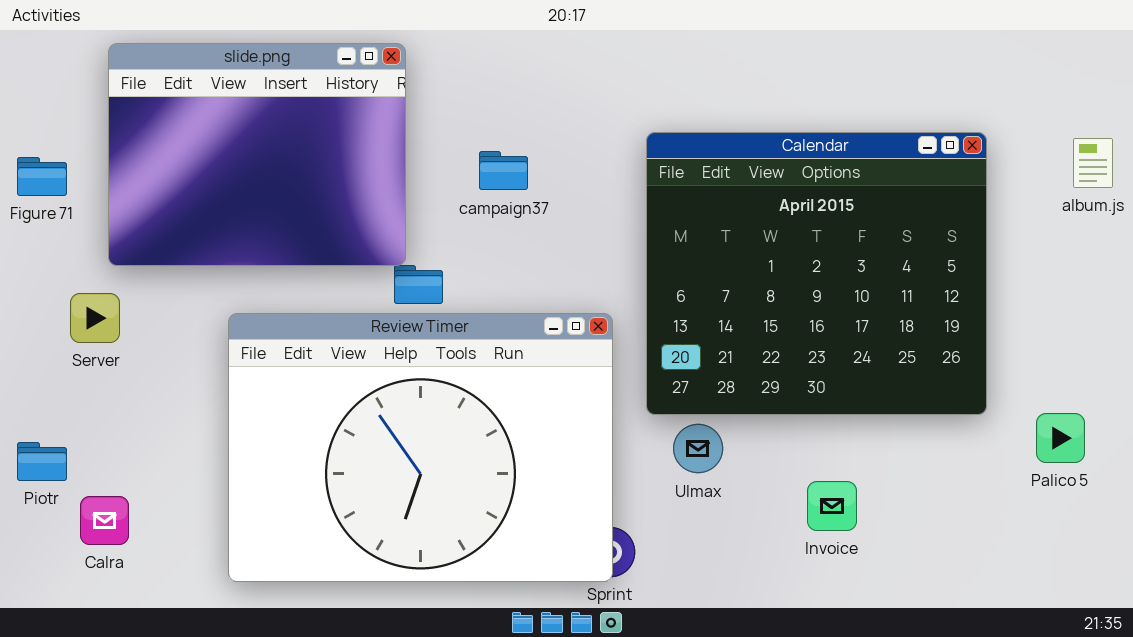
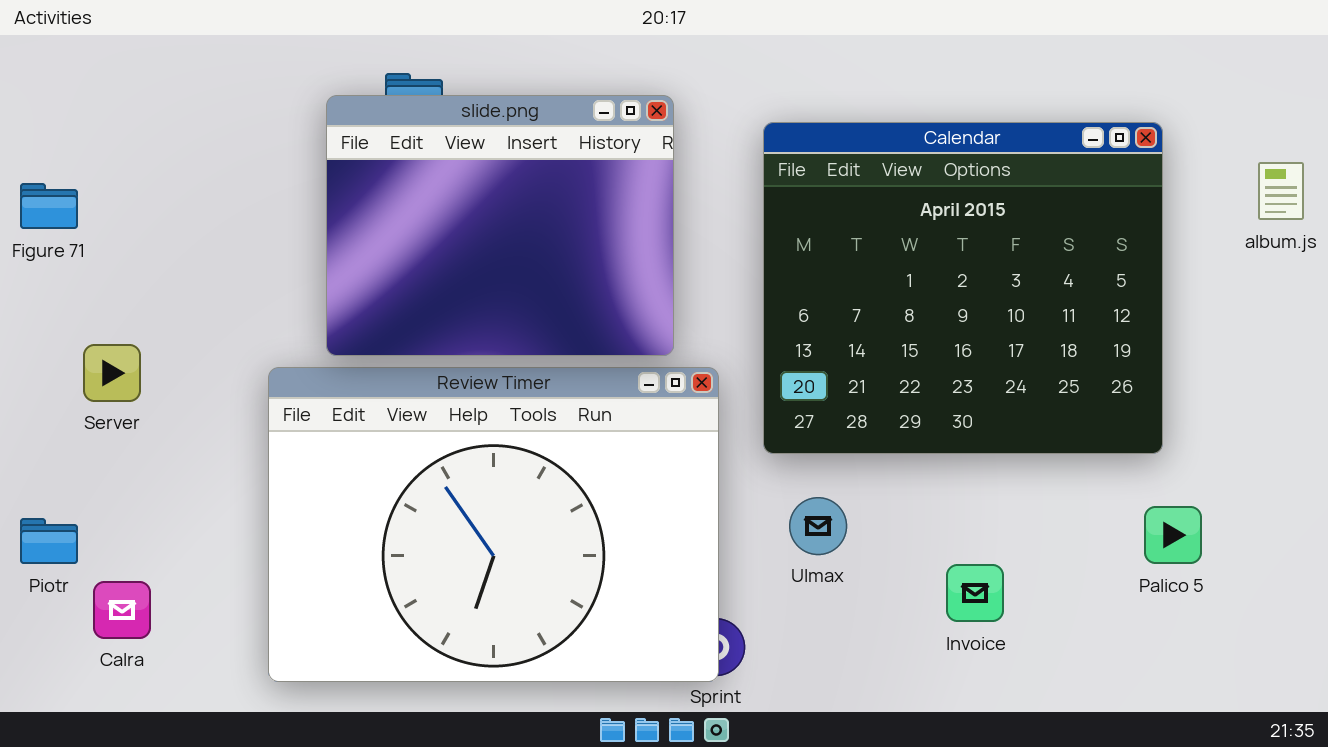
slide.png: [108,43,406,266] -> [326,95,674,356], moved
Calendar: [646,132,987,415] -> [763,122,1163,454], moved
Palico 5: [1036,413,1085,463] -> [1144,506,1202,564], moved

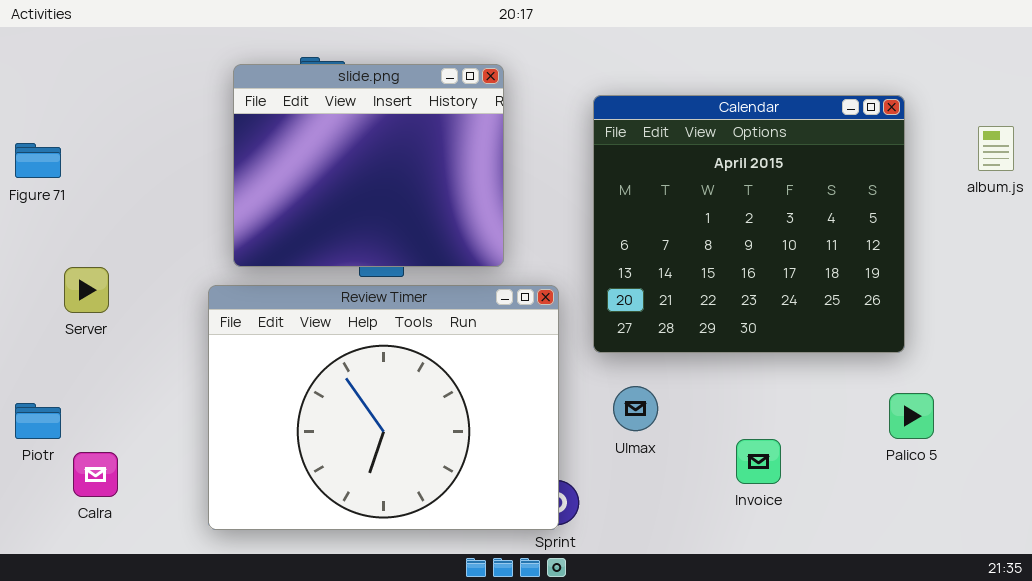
slide.png: [326,95,674,356] -> [233,64,504,267], moved

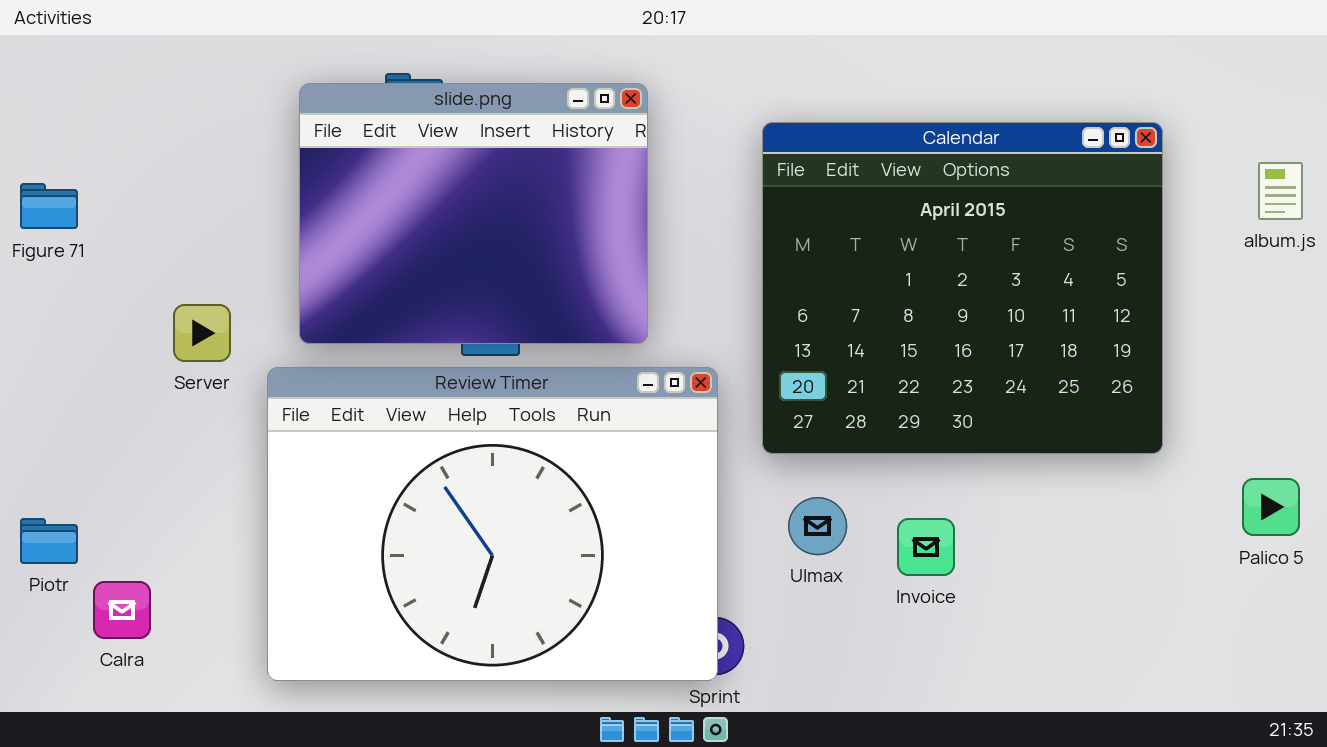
Server: [64,267,109,313] -> [173,304,231,362], moved
Palico 5: [889,393,934,439] -> [1242,478,1300,536], moved
Invoice: [736,439,781,484] -> [897,518,955,576], moved

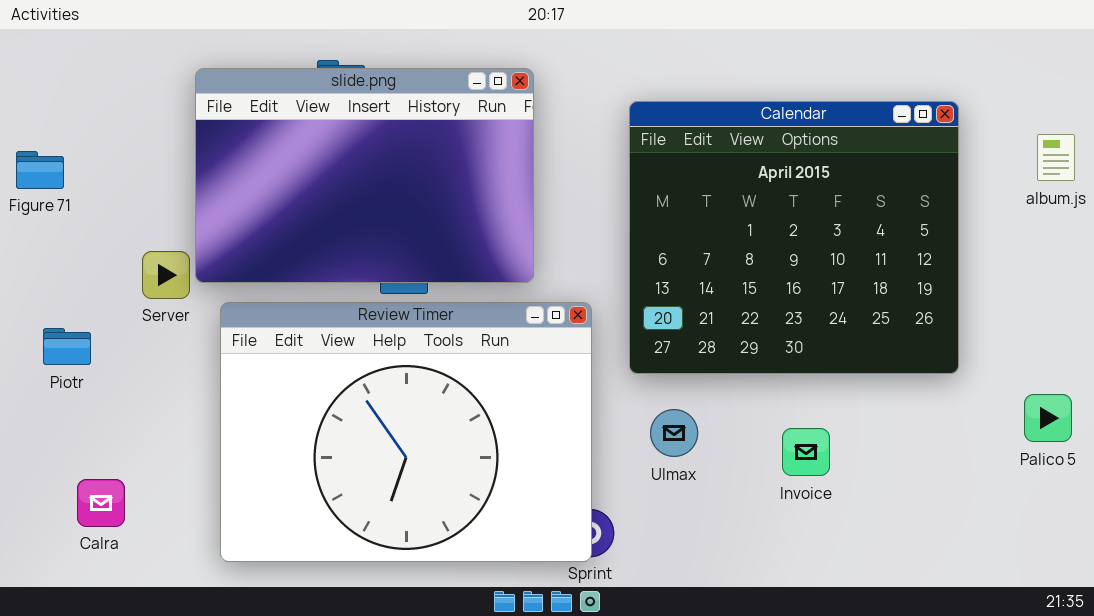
slide.png: [299,83,648,344] -> [195,68,534,283], resized
Piotr: [20,518,78,564] -> [43,328,91,365], moved
Invoice: [897,518,955,576] -> [782,428,830,476], moved

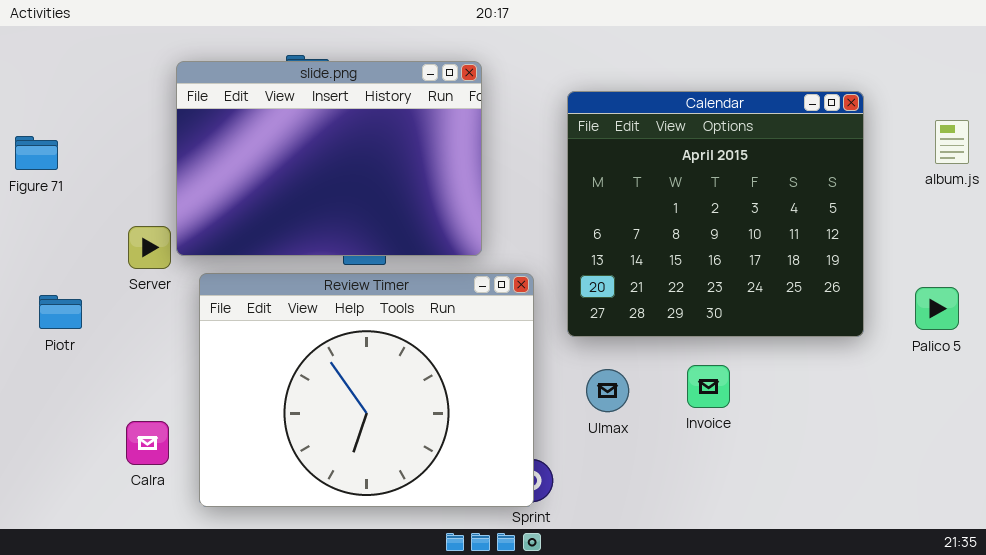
Palico 5: [1024,394,1072,442] -> [915,287,959,330], moved
Invoice: [782,428,830,476] -> [687,365,730,408], moved
Calra: [77,479,125,527] -> [126,421,169,465], moved

